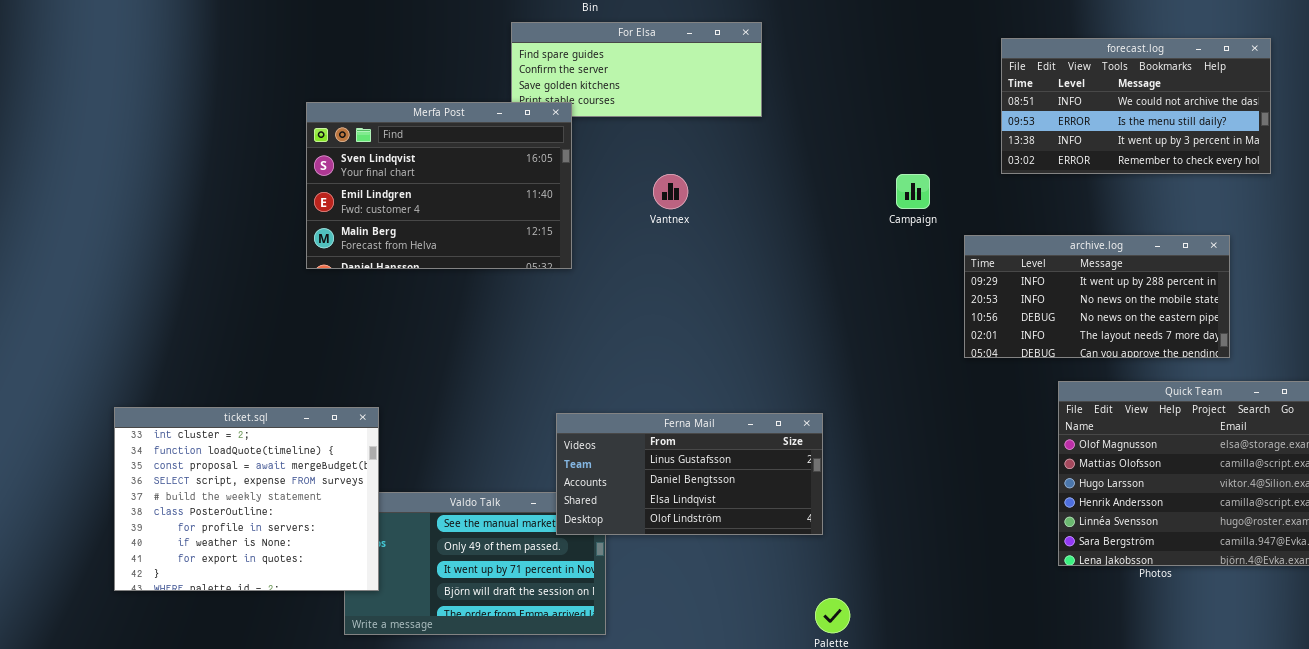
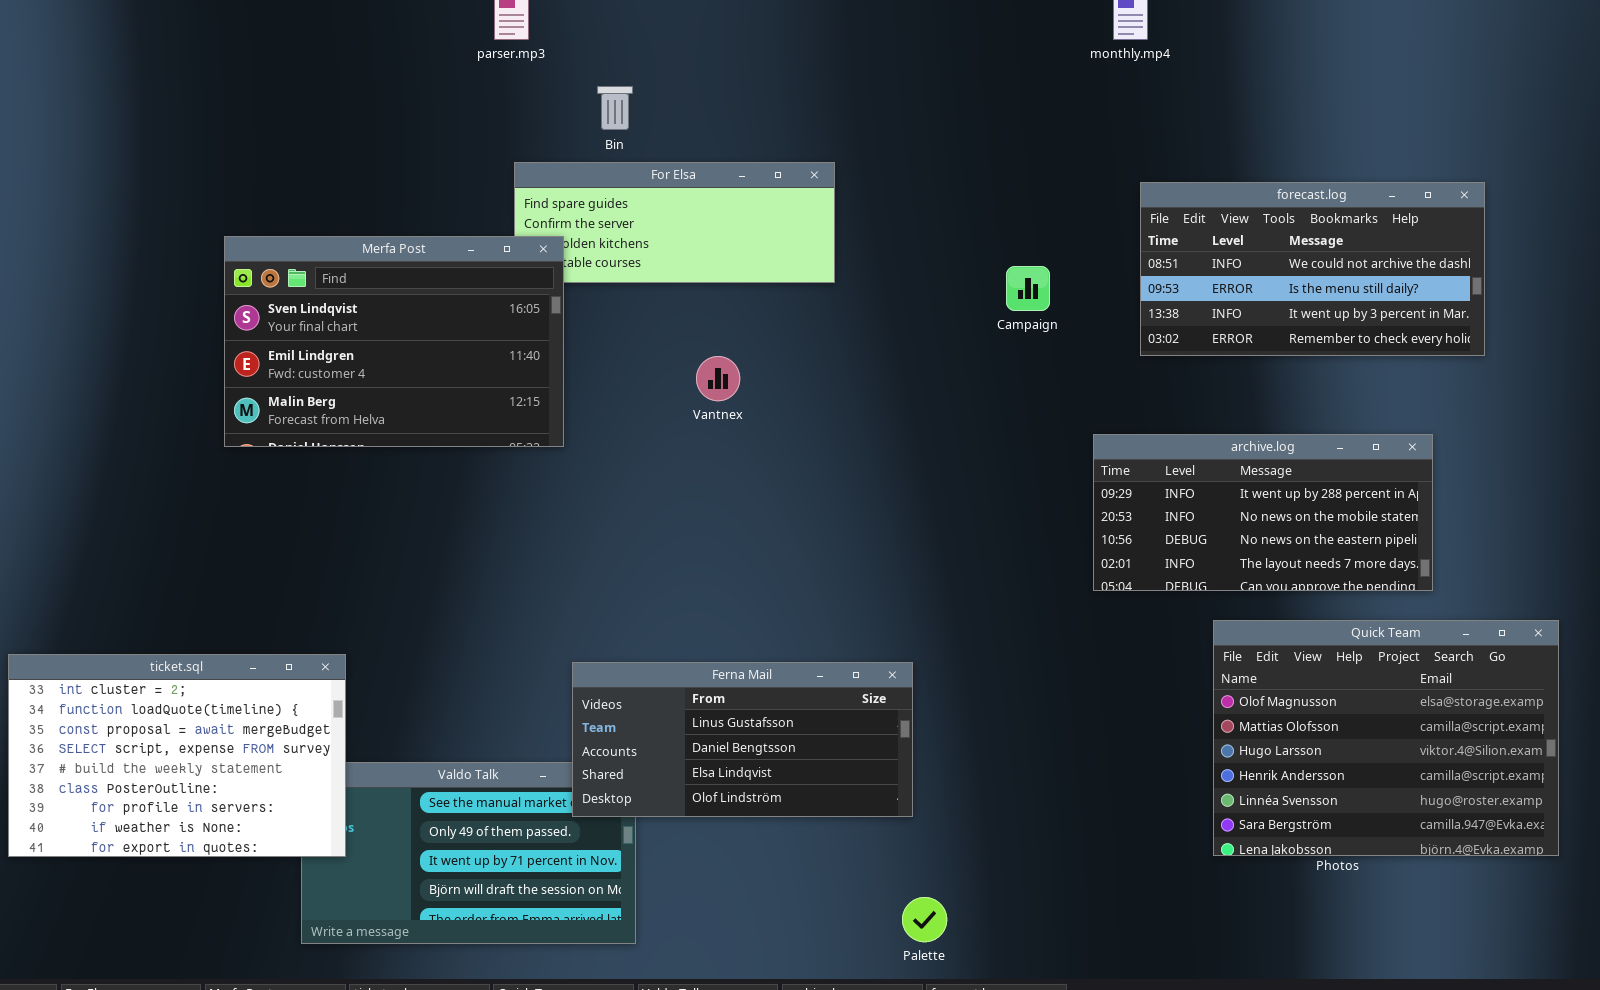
Merfa Post: [306,102,572,269] -> [224,236,564,447], moved
Campaign: [896,174,930,209] -> [1006,266,1050,311], moved
ticket.sql: [114,407,379,591] -> [8,654,346,857], resized

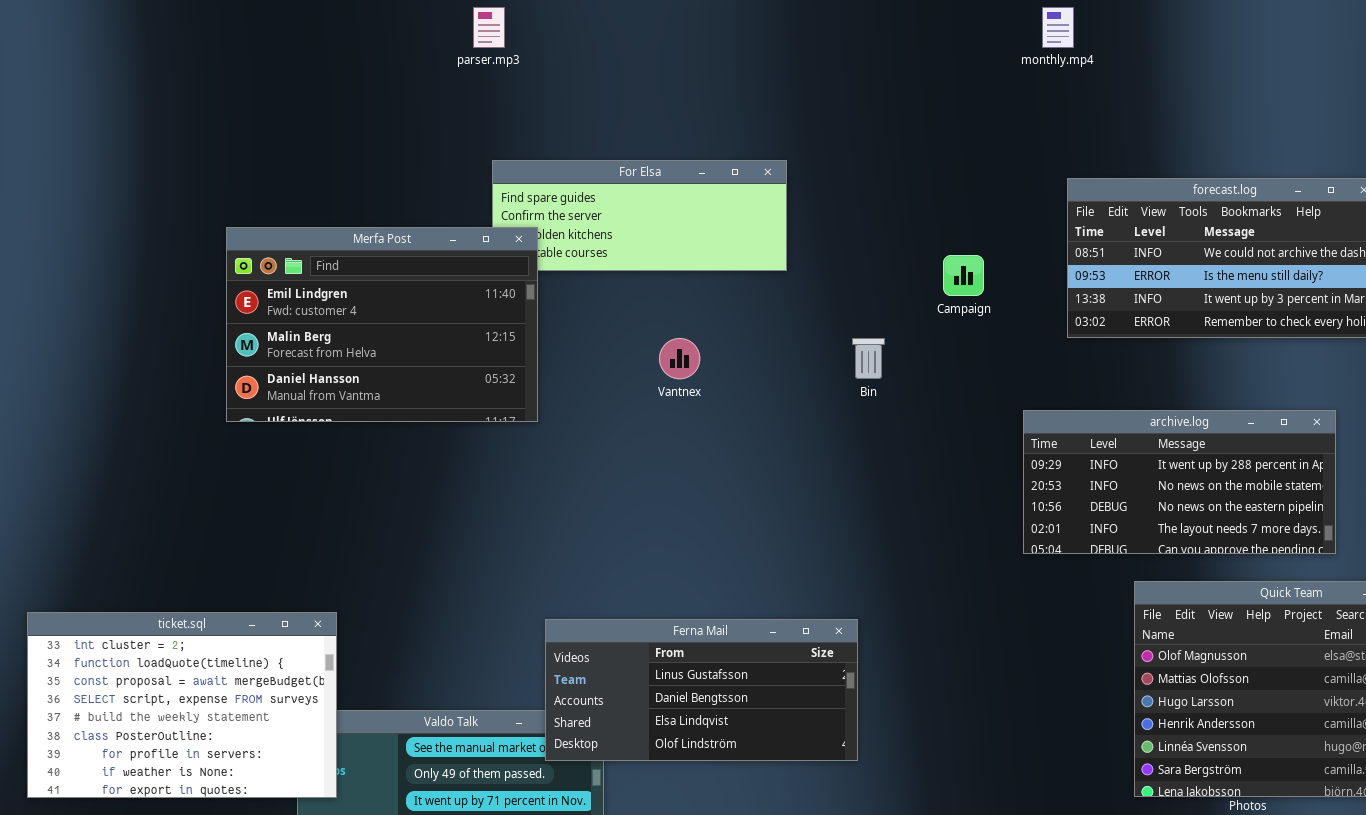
Bin: [597,86,633,130] -> [852,338,885,379], moved
Merfa Post: [224,236,564,447] -> [226,227,538,422], scrolled down 1 row

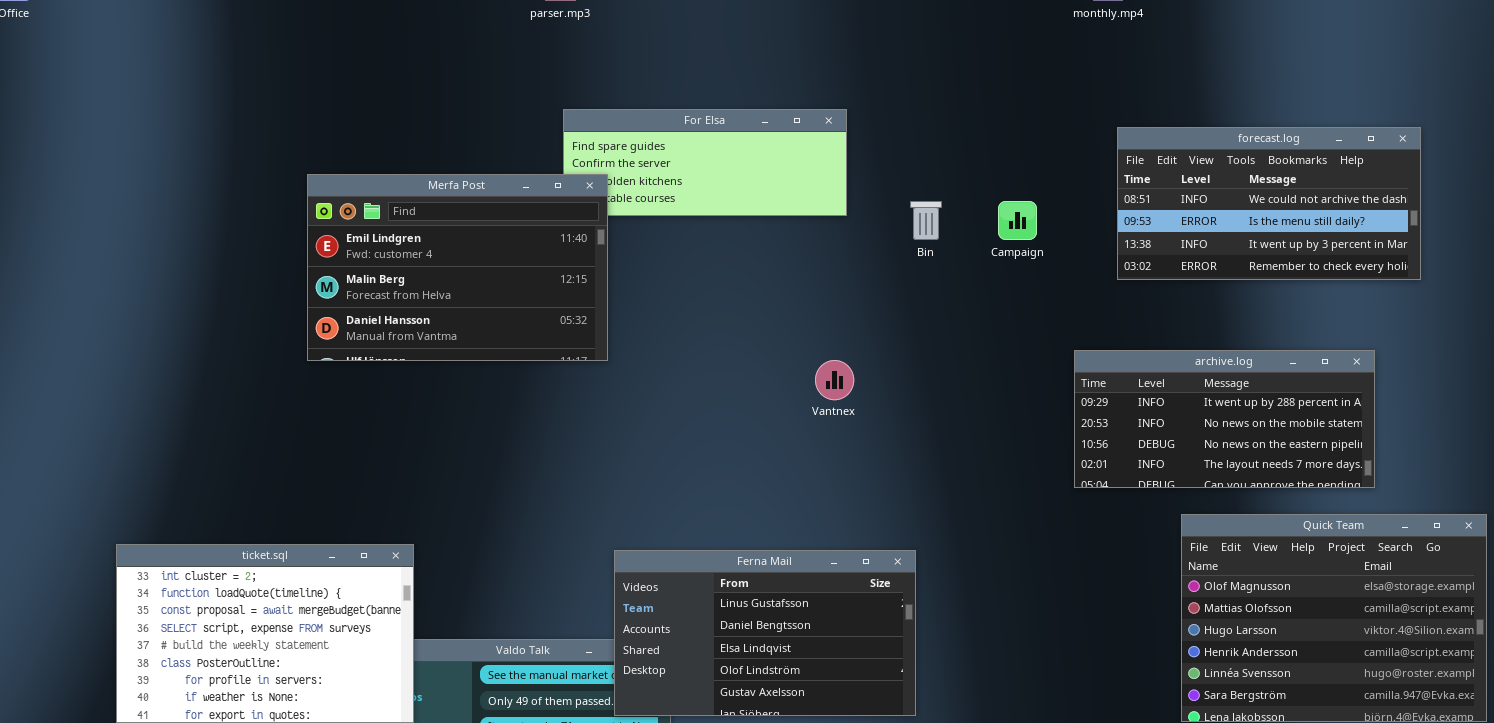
Vantnex: [659,338,700,379] -> [815,360,854,400], moved
Bin: [852,338,885,379] -> [910,201,942,240], moved
Ferna Mail: [545,619,858,761] -> [614,550,916,716], resized

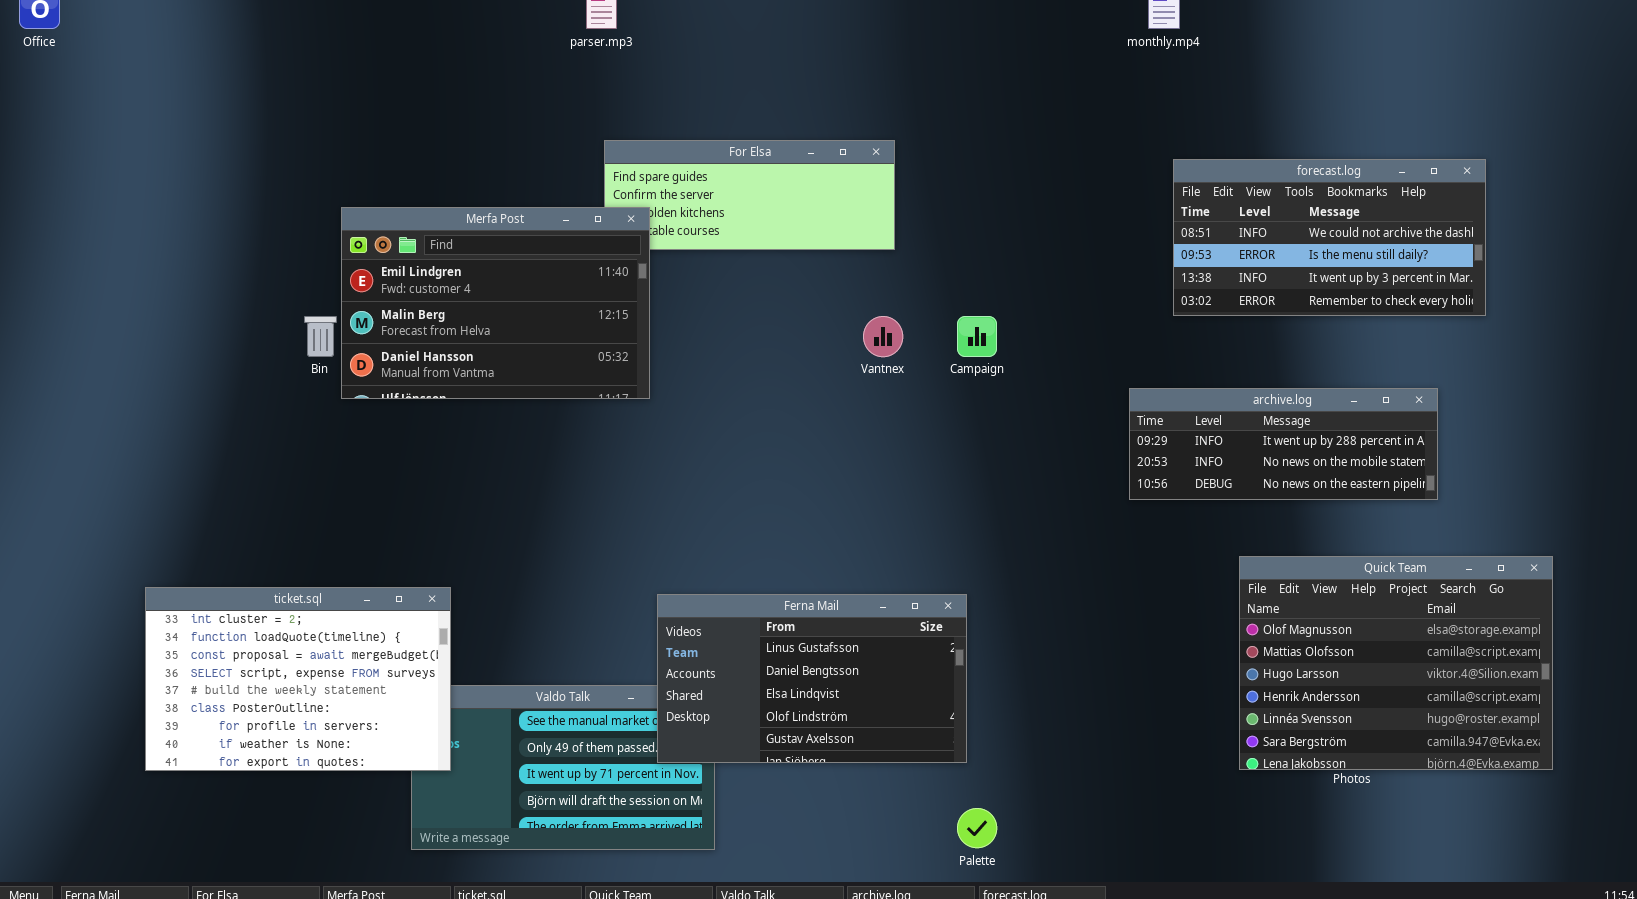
Bin: [910,201,942,240] -> [304,316,337,357], moved
Campaign: [998,201,1037,240] -> [957,316,997,357], moved
archive.log: [1074,350,1375,488] -> [1129,388,1438,500], resized
Vantnex: [815,360,854,400] -> [863,316,903,357], moved

